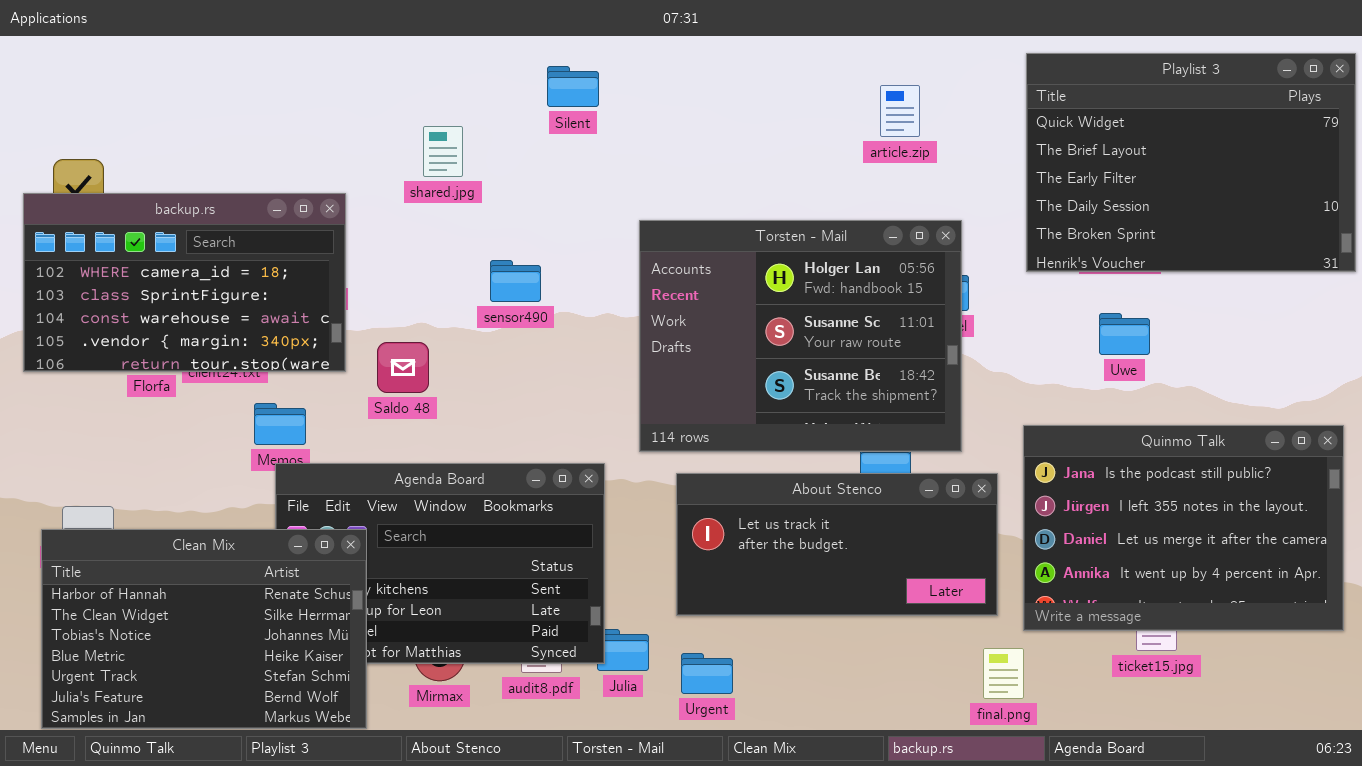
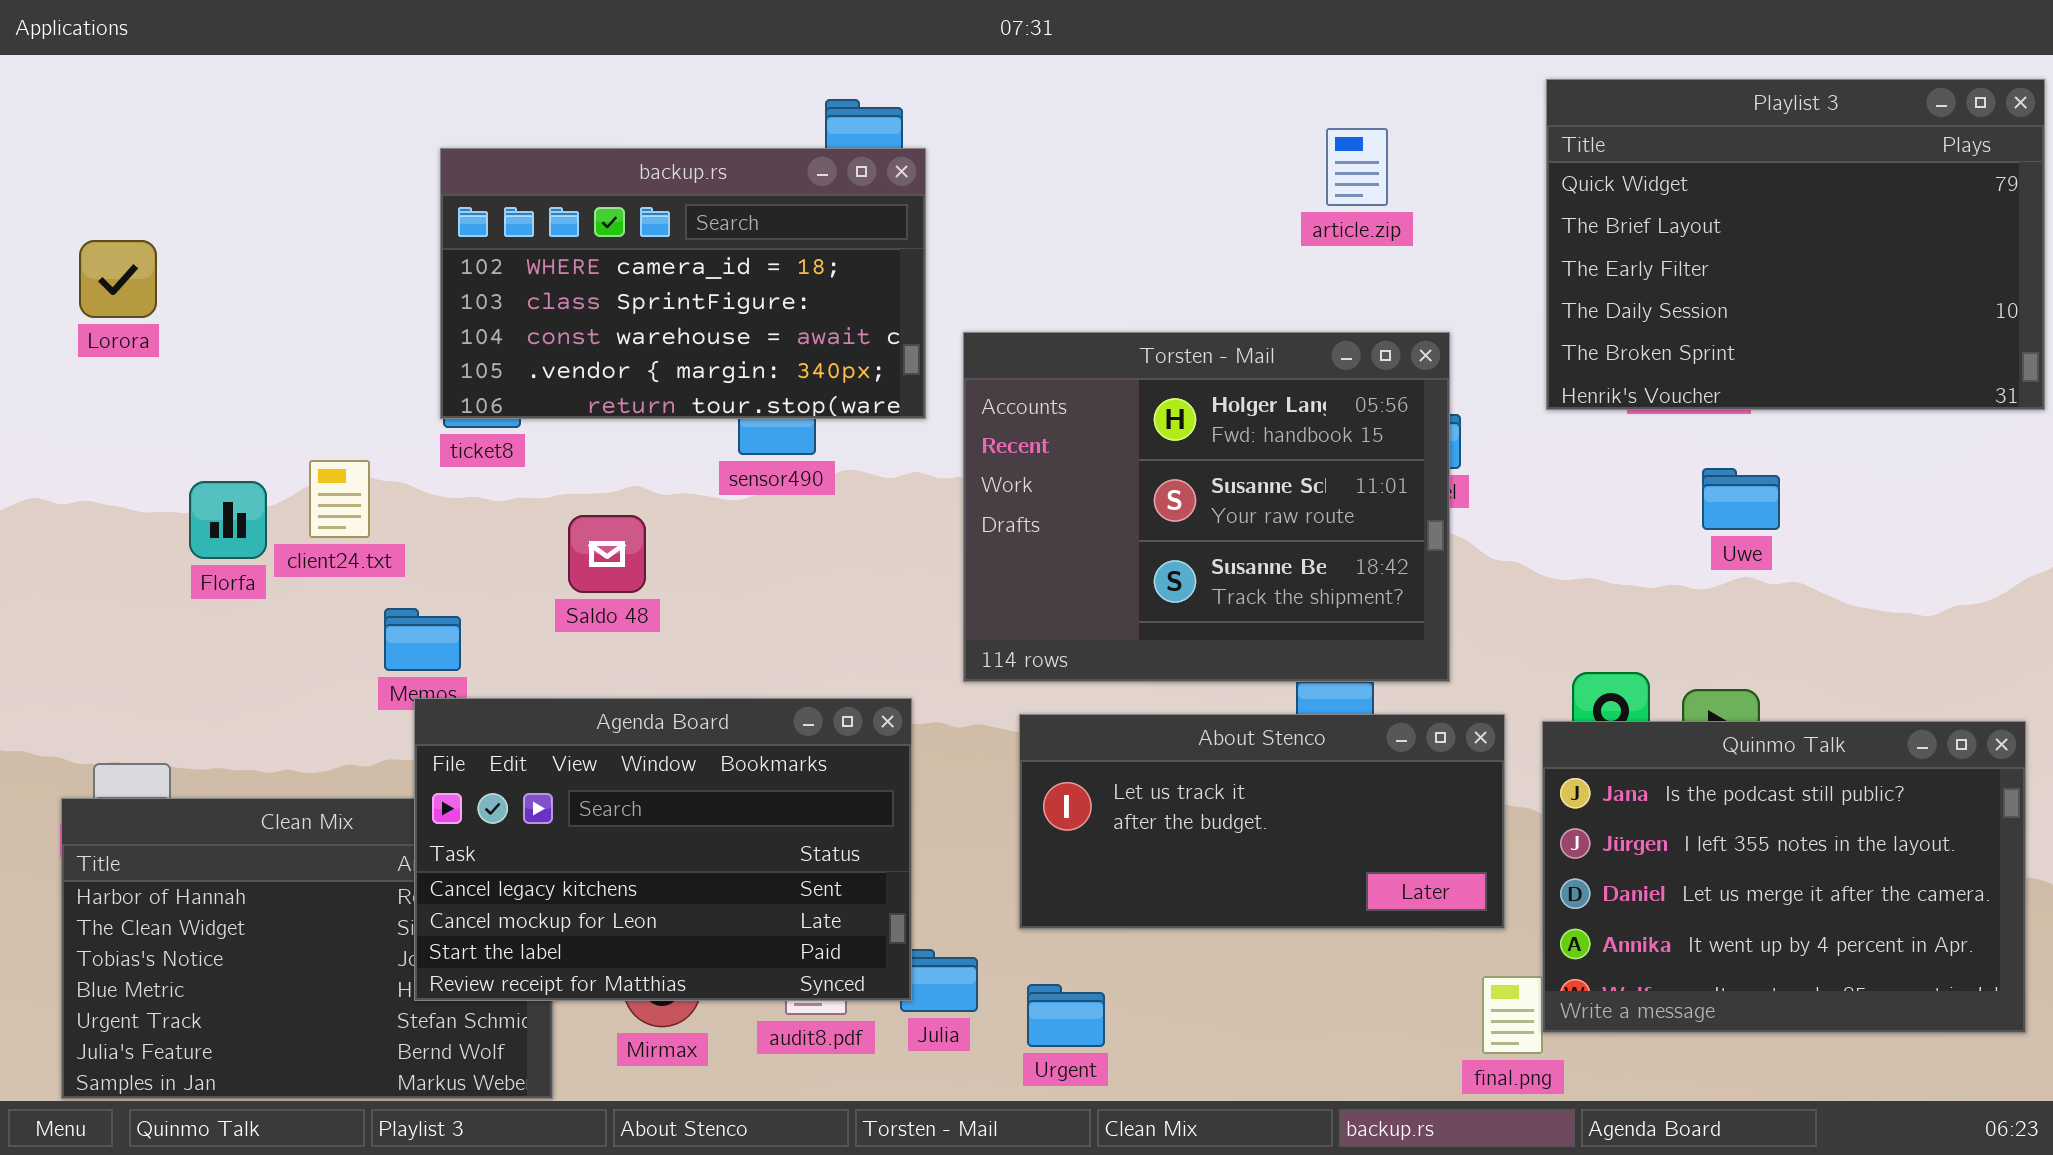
backup.rs: [23,193,346,372] -> [440,148,926,419], moved
Uwe: [1099,313,1150,355] -> [1702,468,1780,530], moved
Quinmo Talk: [1023,425,1344,631] -> [1542,721,2026,1033], moved
Agenda Board: [275,463,605,664] -> [414,698,912,1001], raised

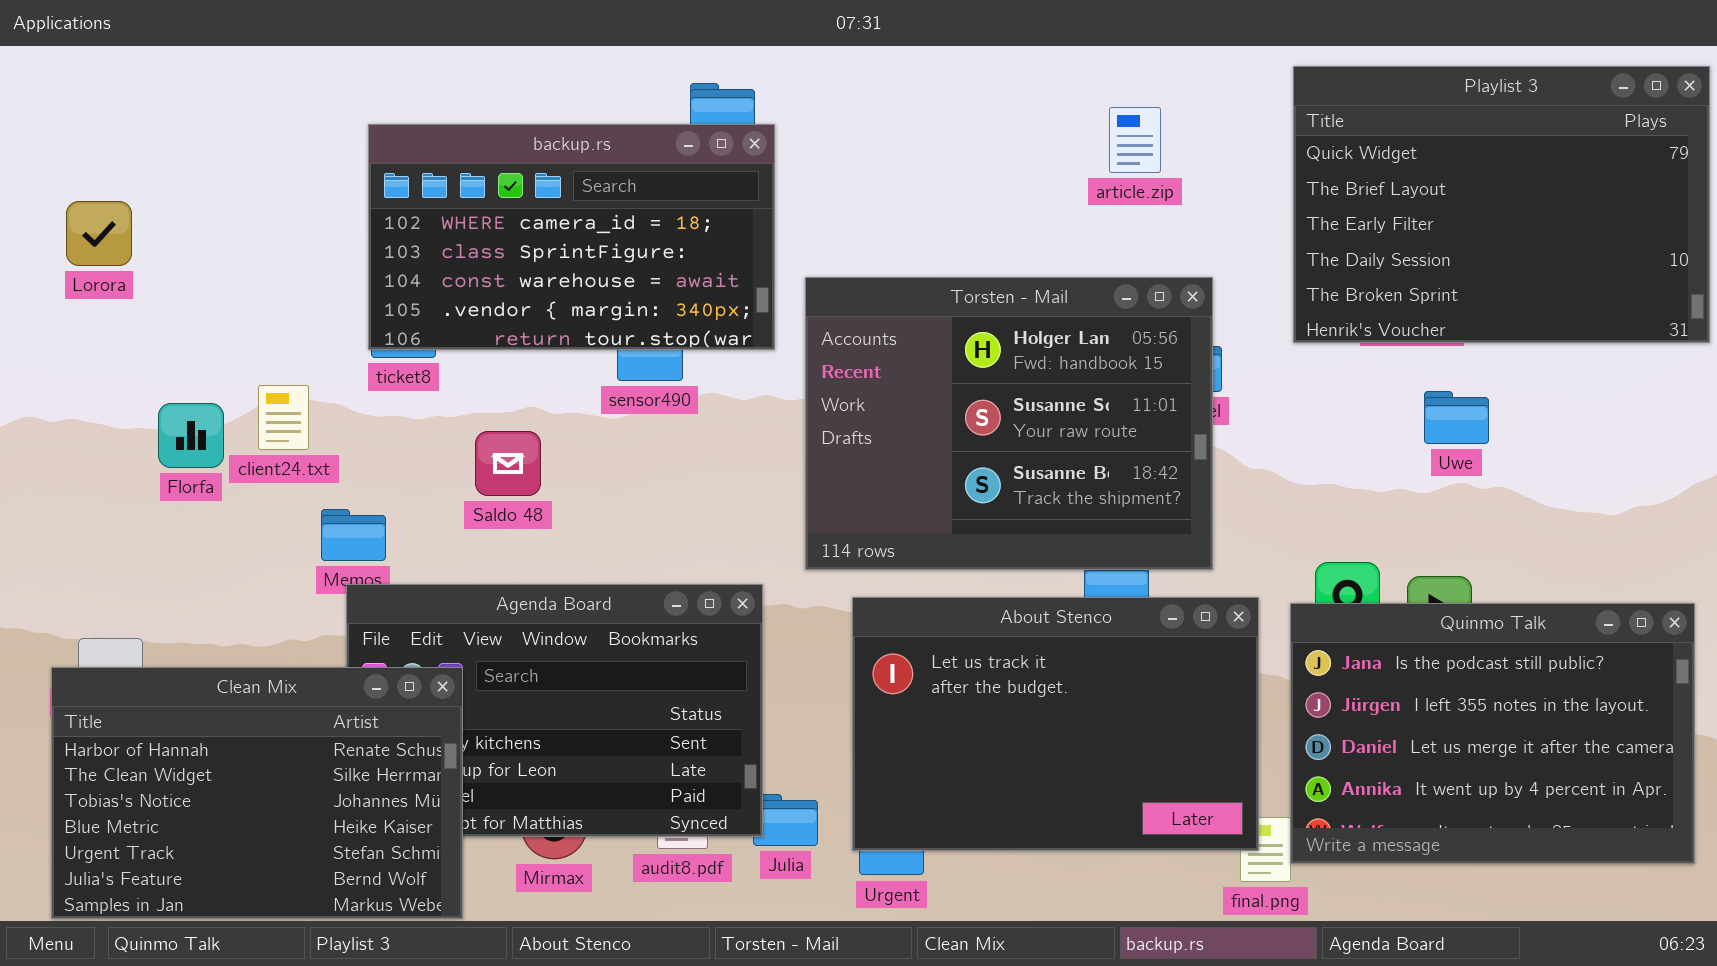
About Stenco: [1019,714,1505,929] -> [852,597,1259,851], resized
Clean Mix: [61,798,553,1099] -> [51,667,463,919], raised

